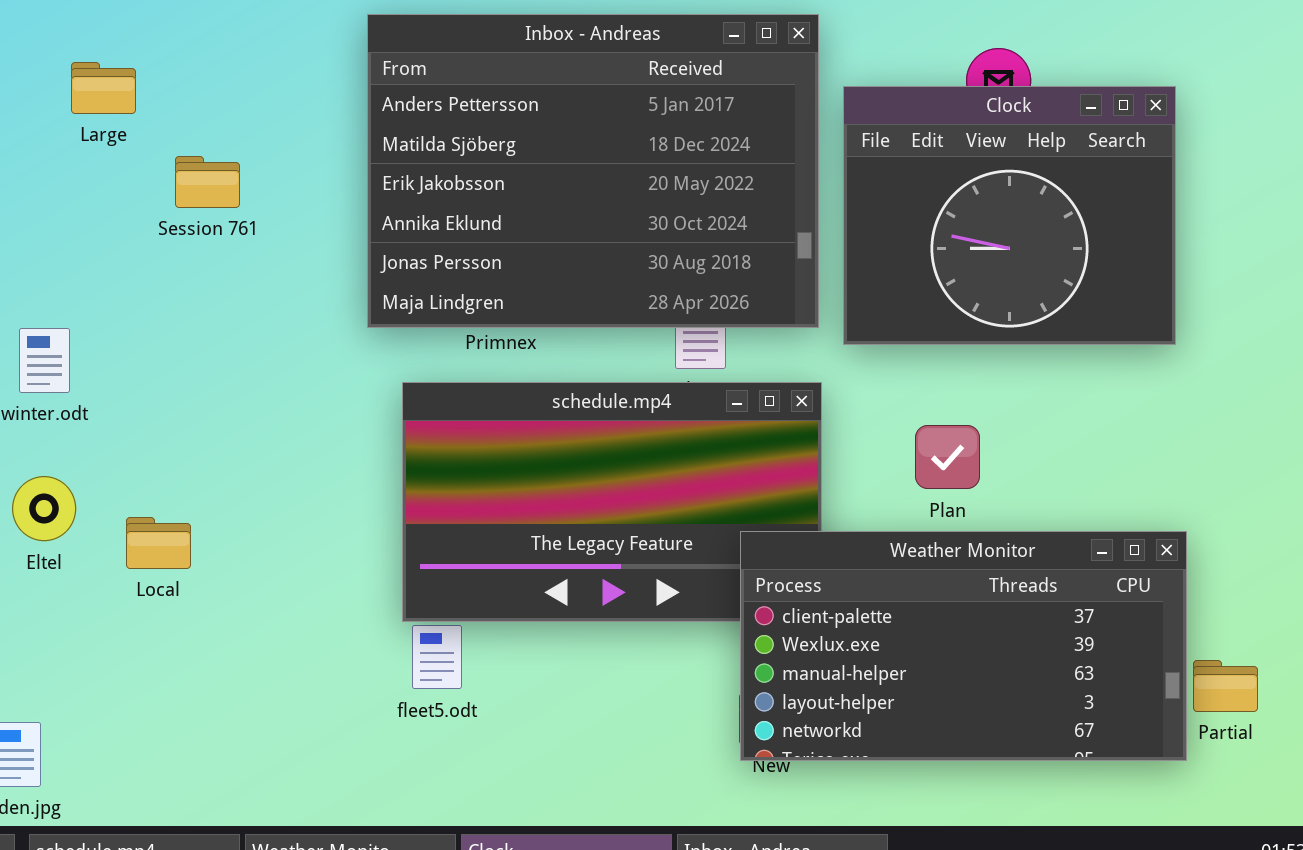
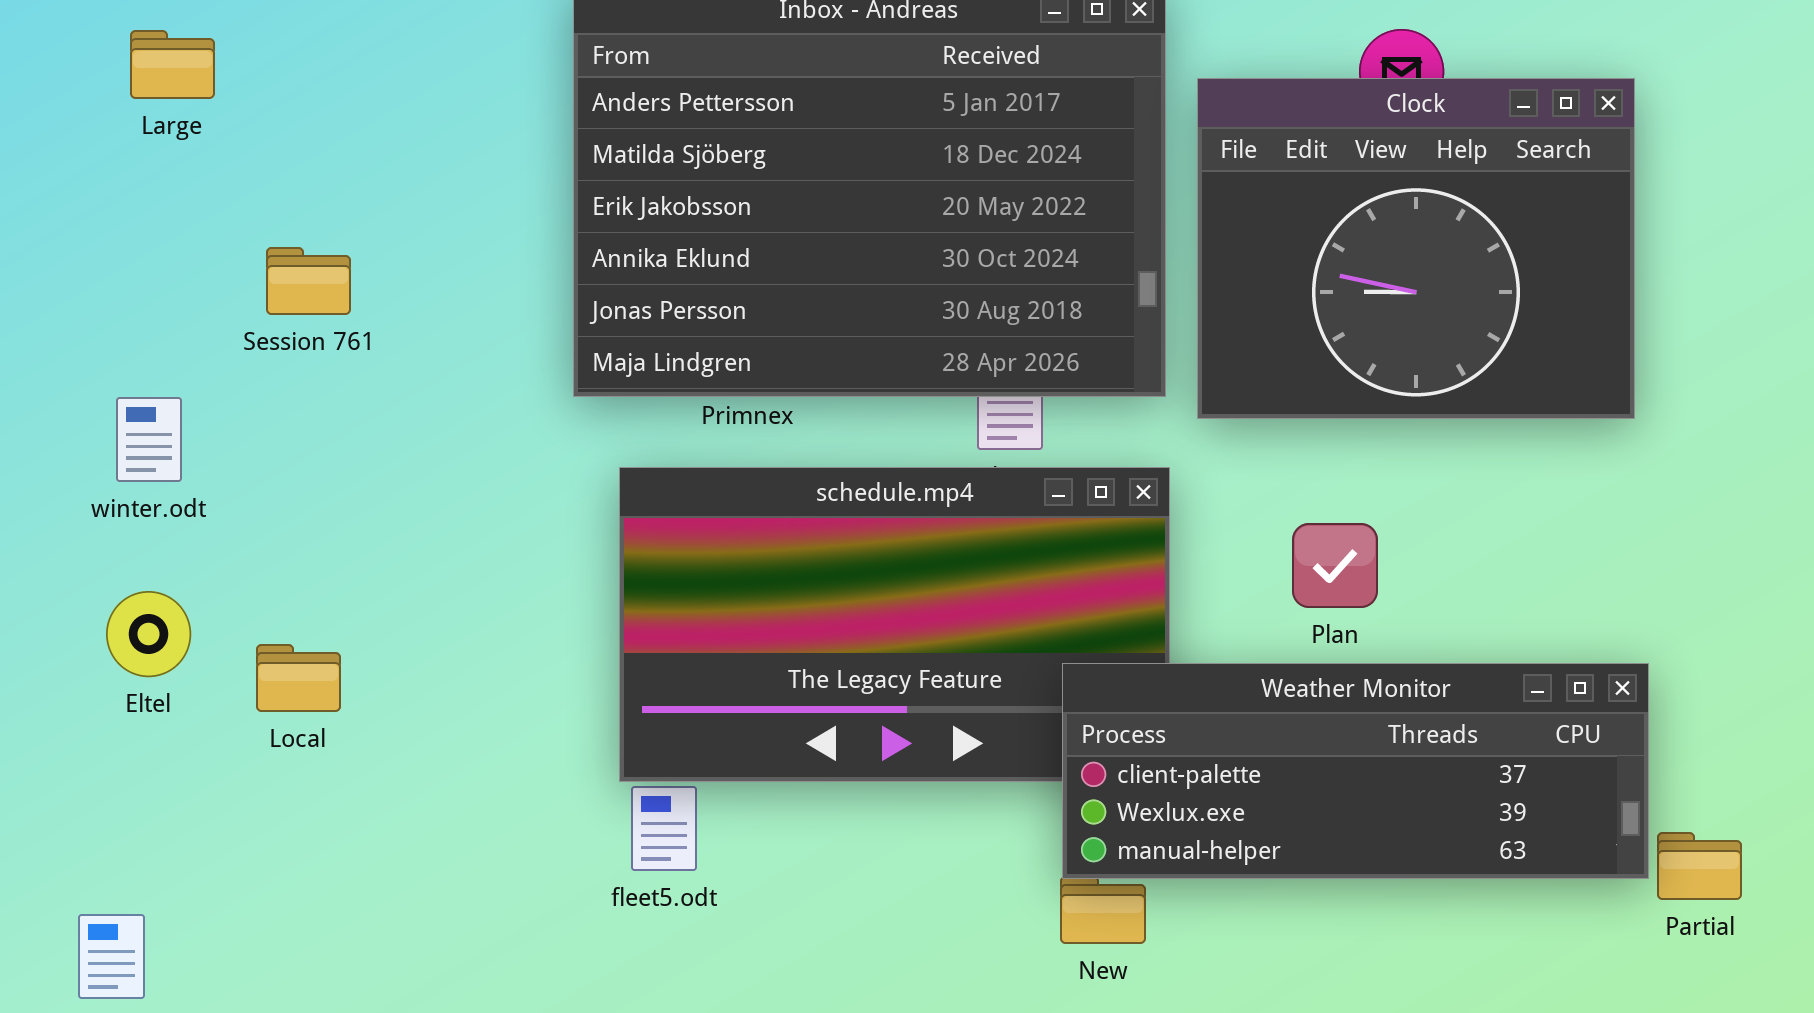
Large: [71,62,136,114] -> [130,30,215,99], moved
Session 761: [175,156,240,208] -> [266,247,351,315], moved
Weather Monitor: [740,531,1187,761] -> [1062,663,1649,879], resized

